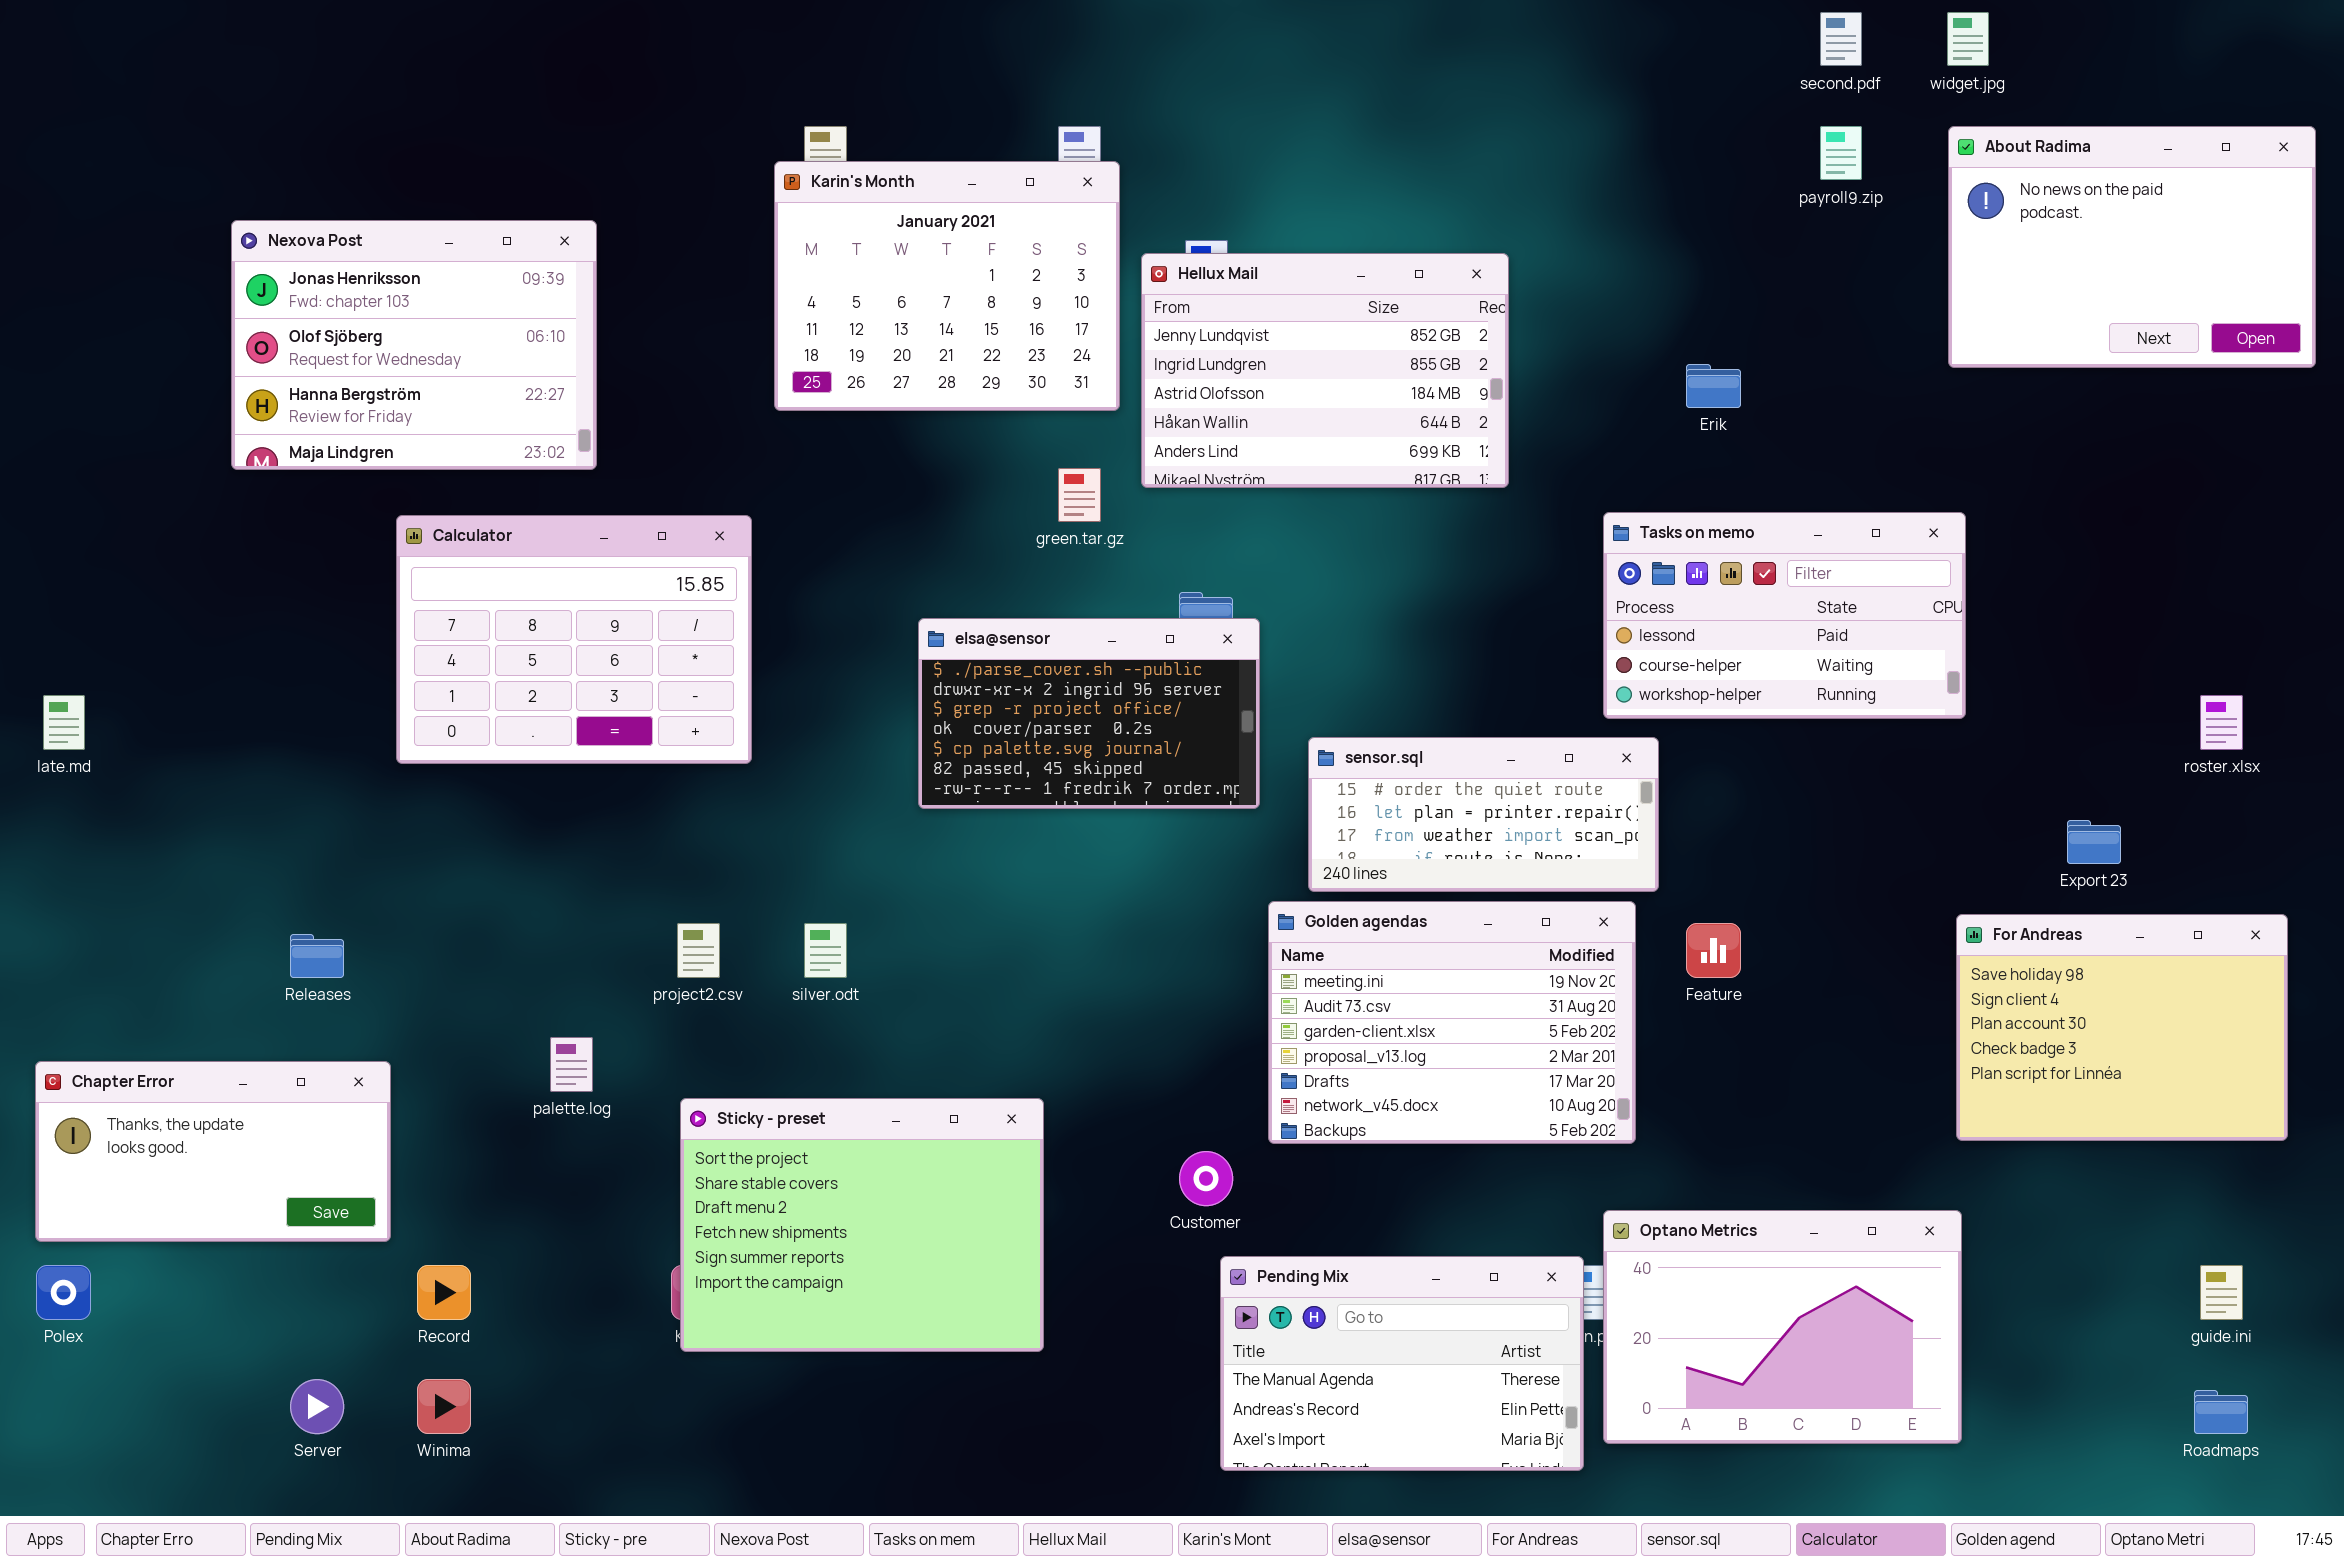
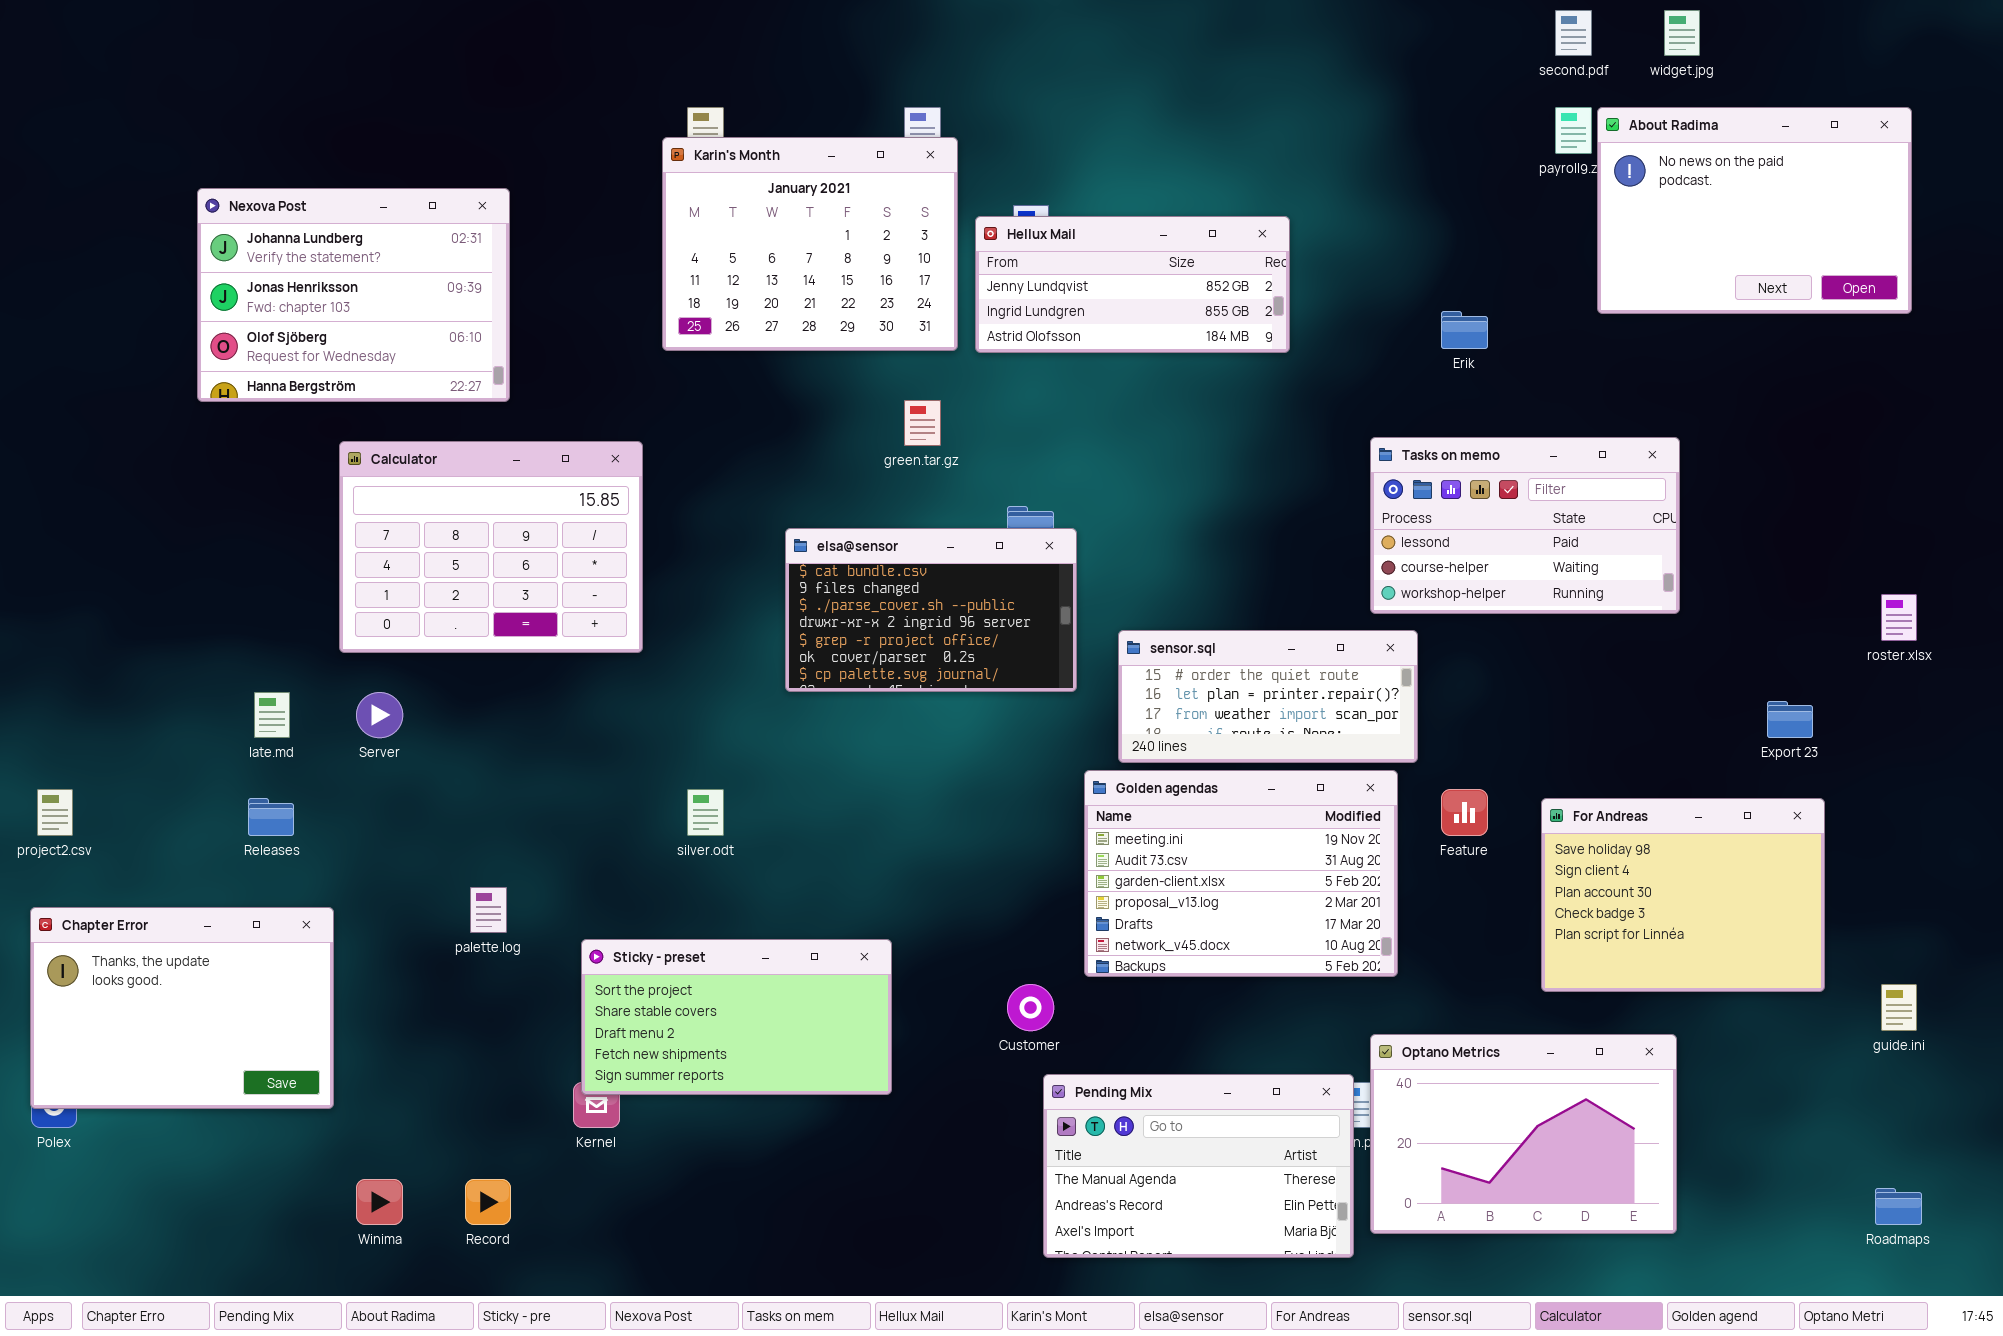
About Radima: [1948,126,2316,368] -> [1597,107,1912,314], moved
Nexova Post: [231,220,597,470] -> [197,188,510,402], scrolled up 1 row
Hellux Mail: [1141,253,1509,488] -> [975,216,1290,353], resized
elsa@sensor: [918,618,1260,809] -> [785,528,1077,692], scrolled up 2 rows
late.md: [43,695,85,750] -> [254,692,290,738], moved
For Andreas: [1956,914,2288,1141] -> [1541,798,1825,992], moved
project2.csv: [677,923,720,978] -> [37,789,73,836], moved
Chapter Error: [35,1061,391,1242] -> [30,907,334,1109], resized
Sticky - preset: [680,1098,1044,1352] -> [581,939,892,1095], resized
Record: [417,1265,471,1320] -> [465,1179,511,1225], moved
guide.ini: [2200,1265,2243,1320] -> [1881,984,1917,1031], moved
Server: [290,1379,344,1434] -> [356,692,403,738], moved

